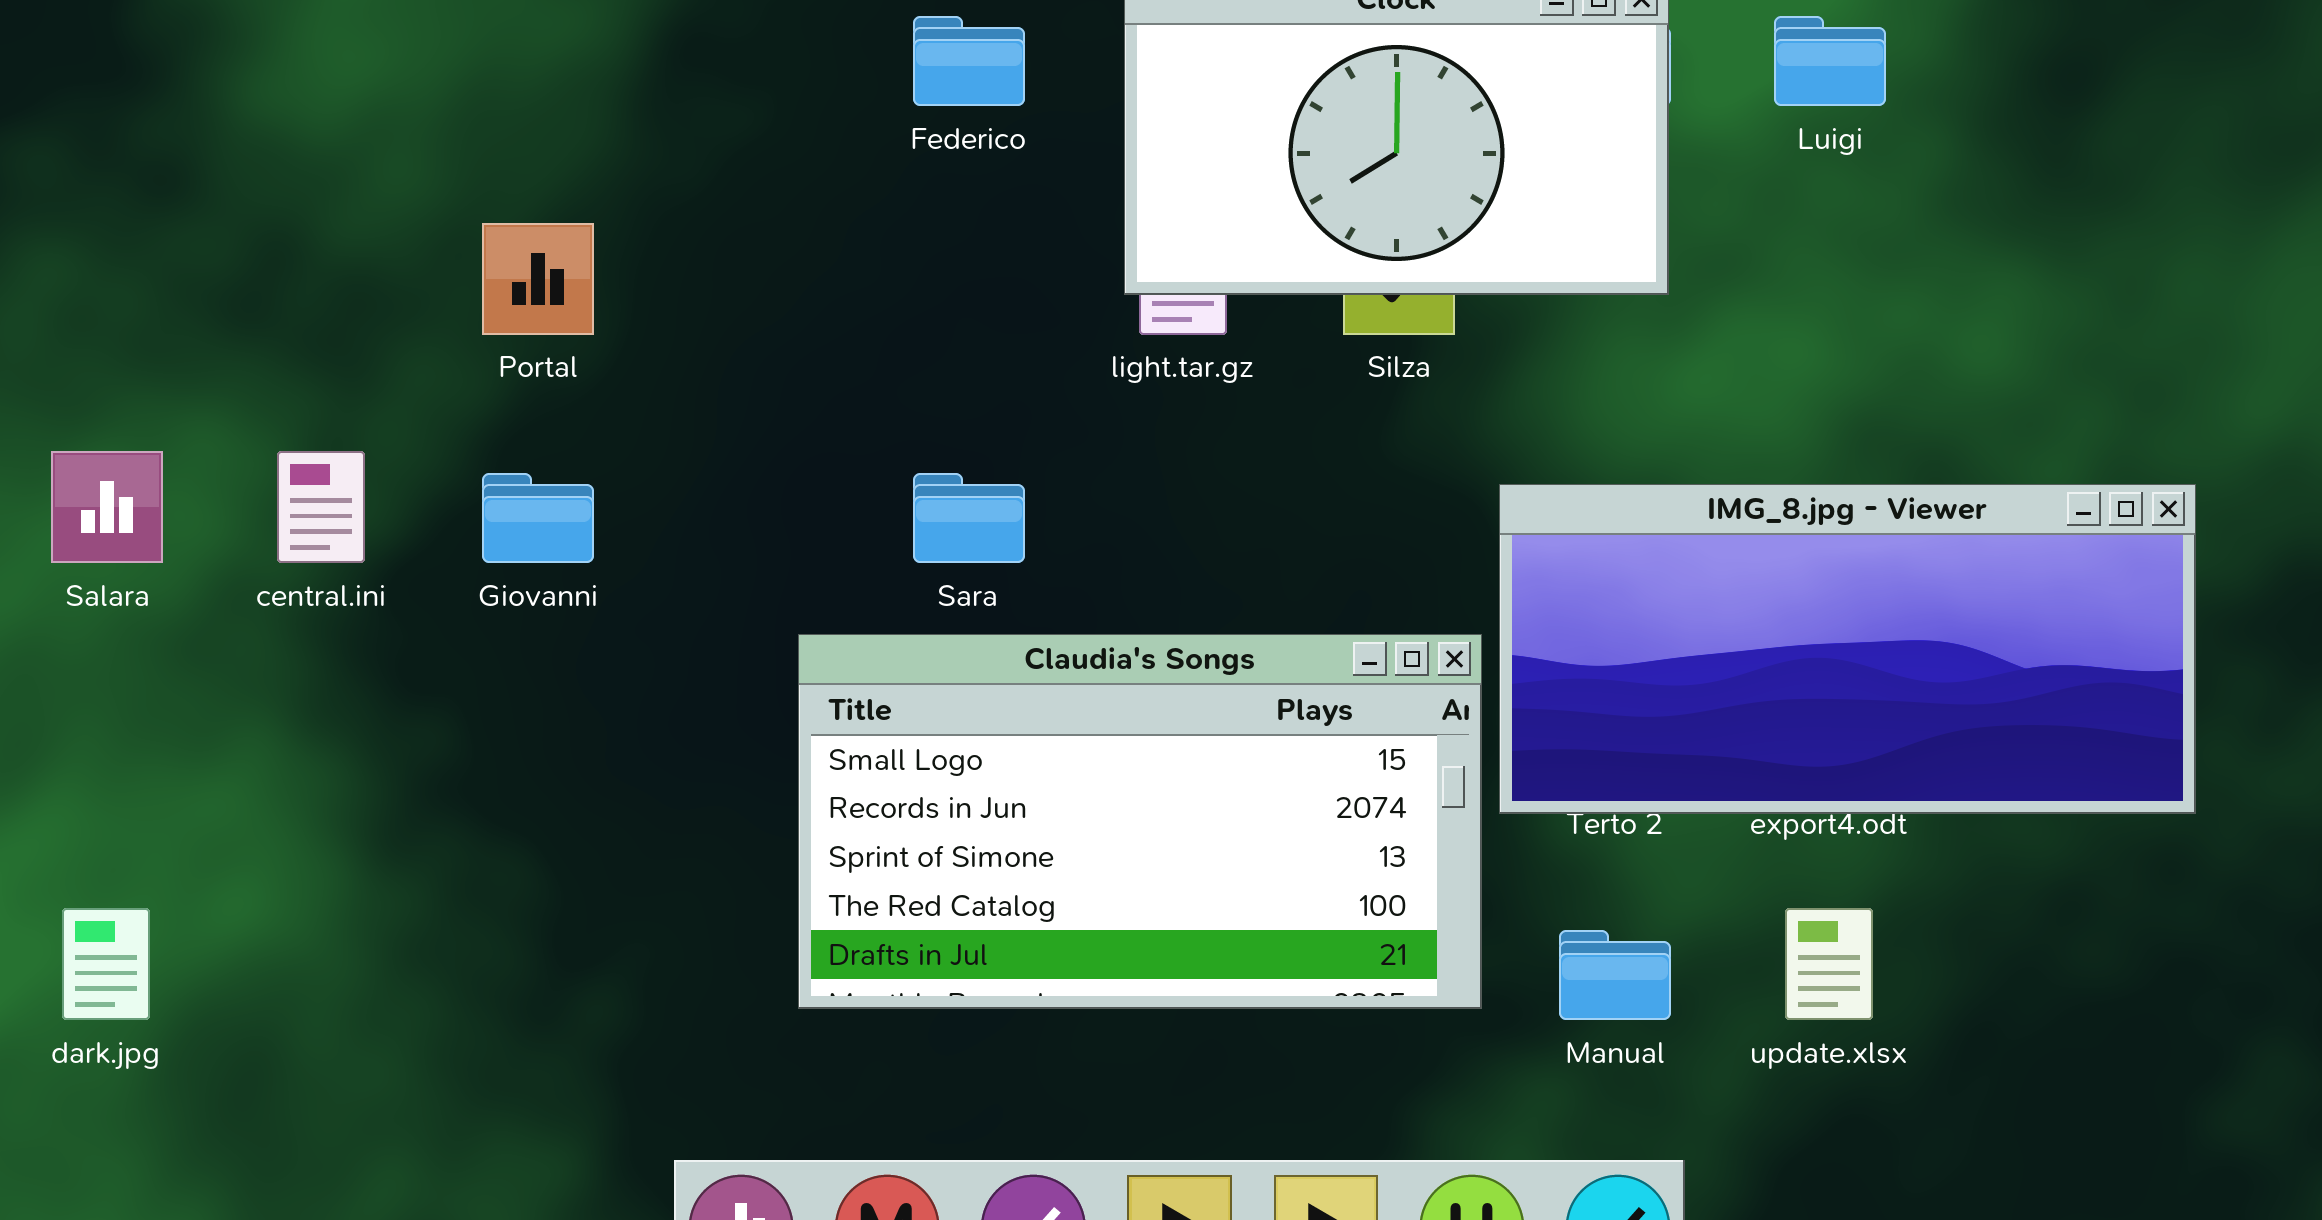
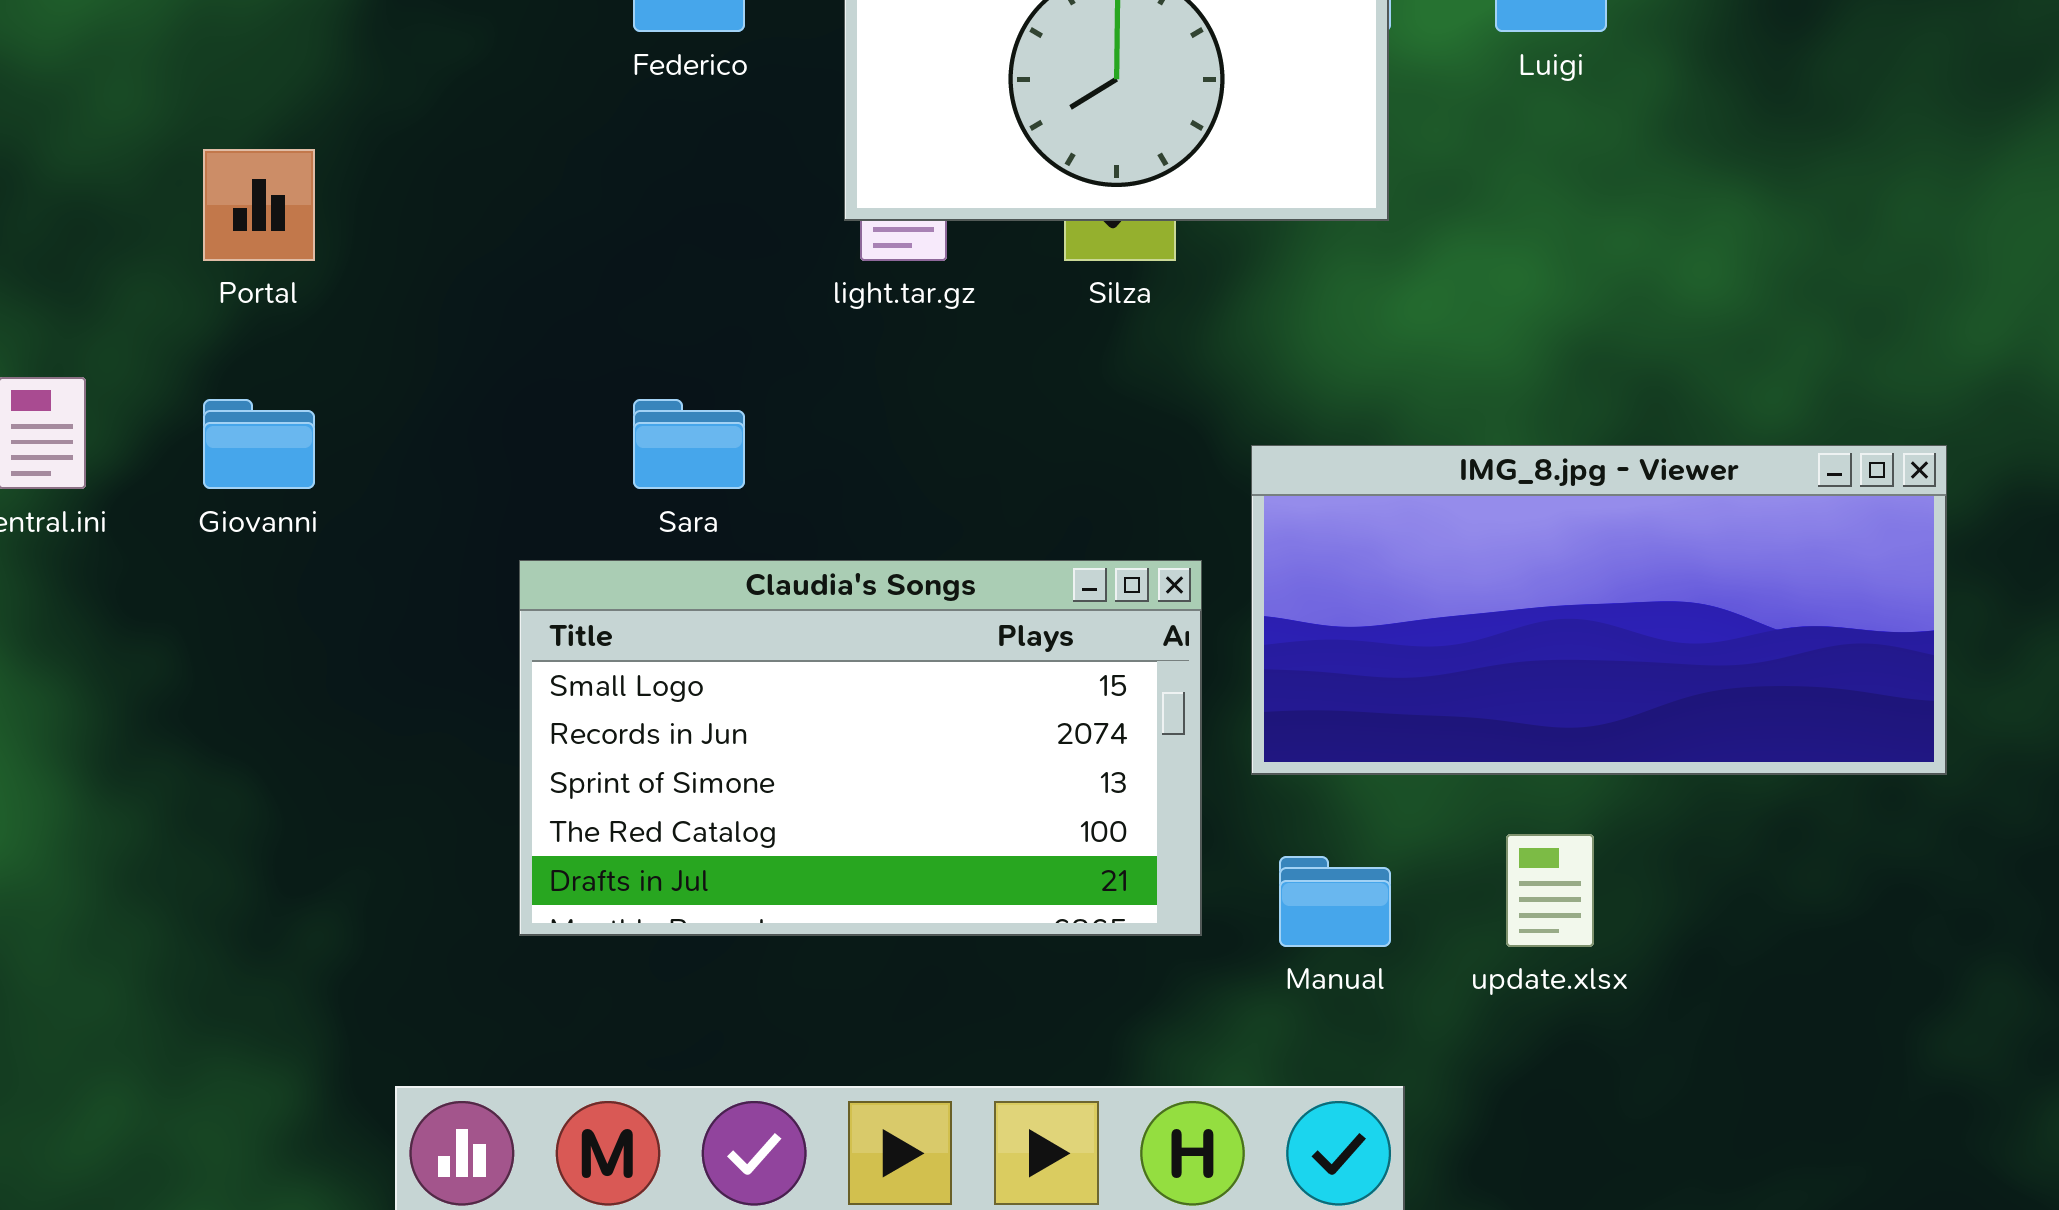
IMG_8.jpg - Viewer: [1499,484,2196,814] -> [1251,445,1947,775], moved

